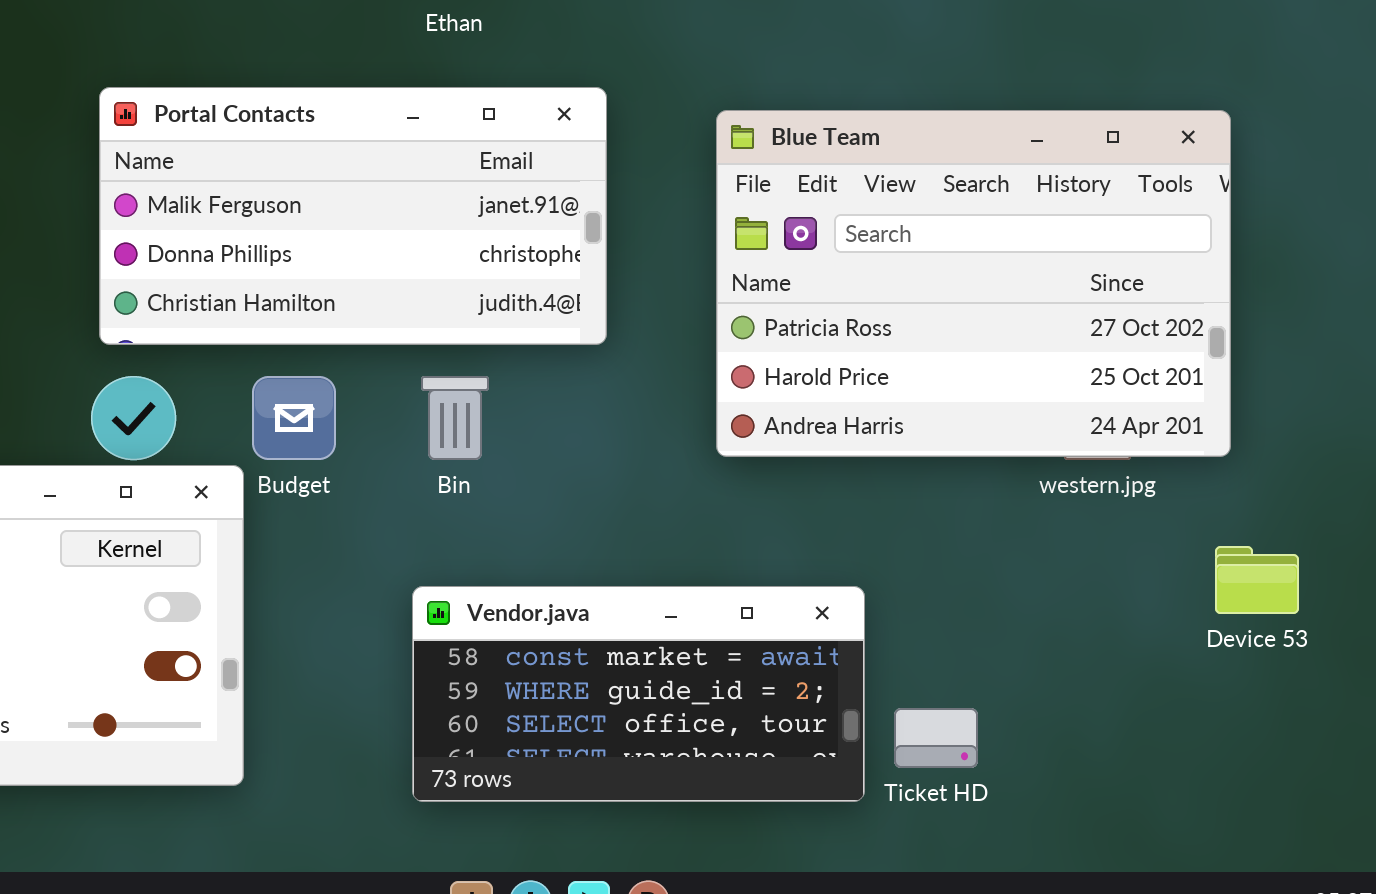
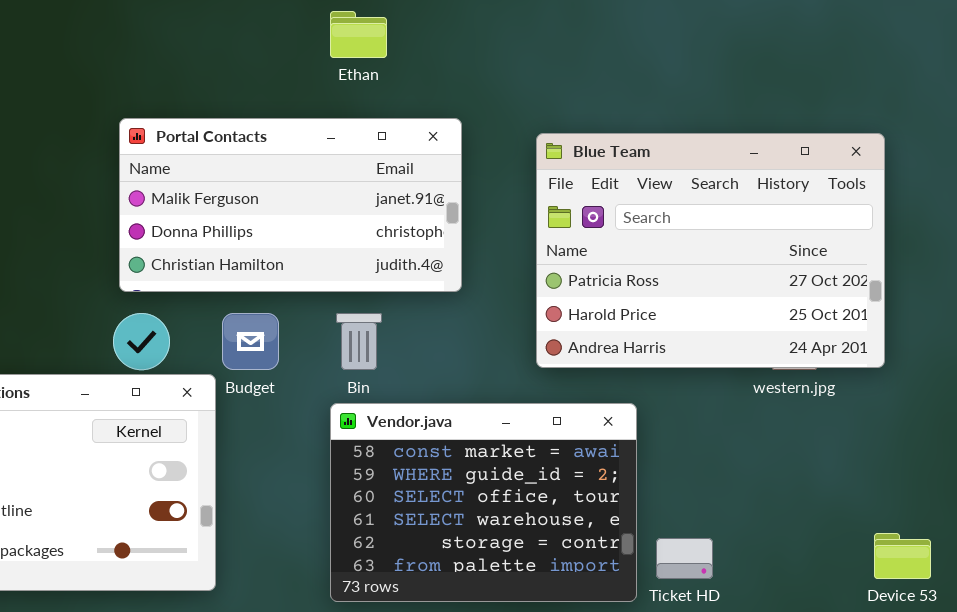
Device 53: [1215,546,1299,614] -> [874,533,931,579], moved
Vendor.java: [412,586,865,802] -> [330,403,637,602], resized

